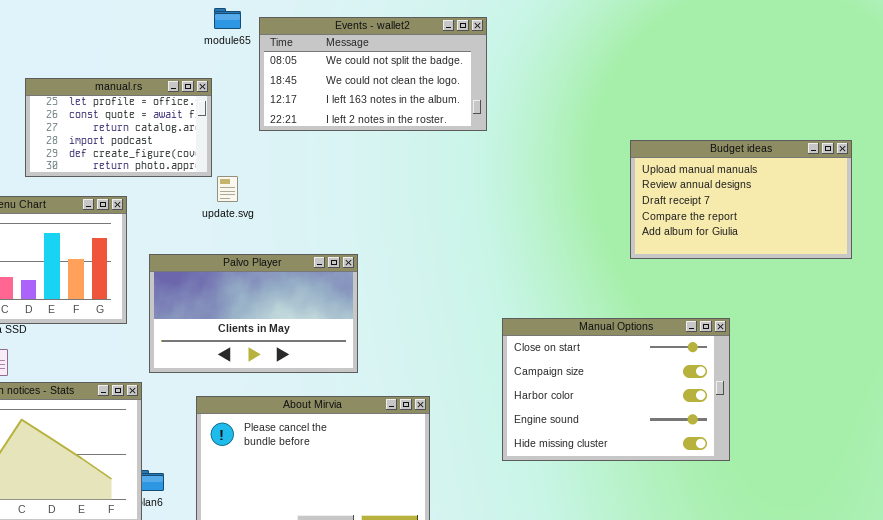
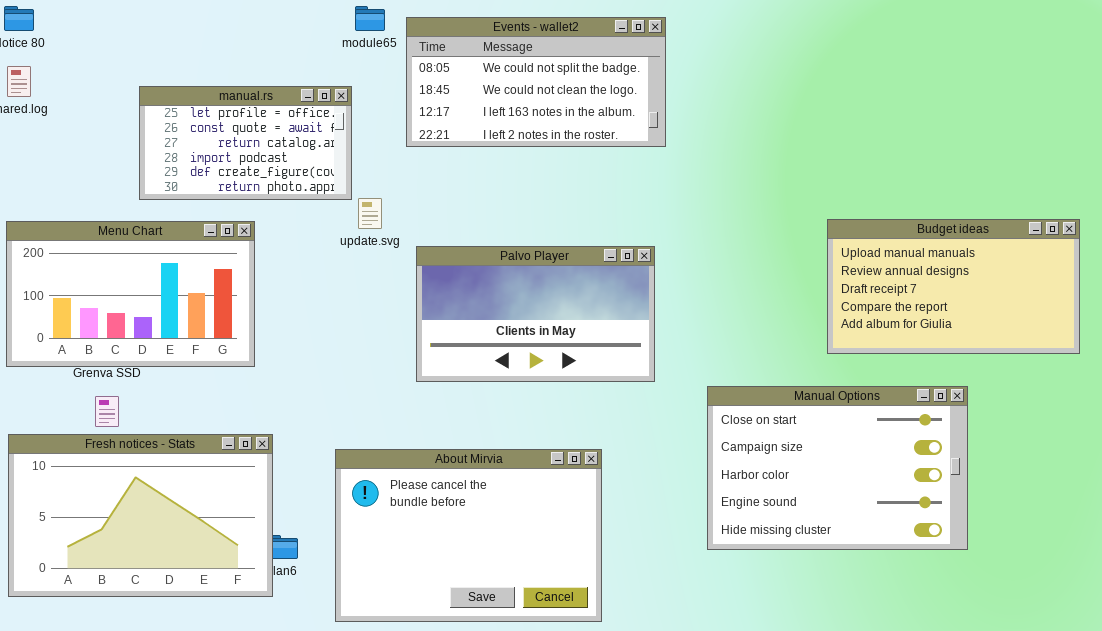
Budget ideas: [630,140,852,259] -> [827,219,1080,354], moved
Palvo Player: [149,254,358,373] -> [416,246,655,382], moved
Manual Options: [502,318,730,461] -> [707,386,968,550], moved

